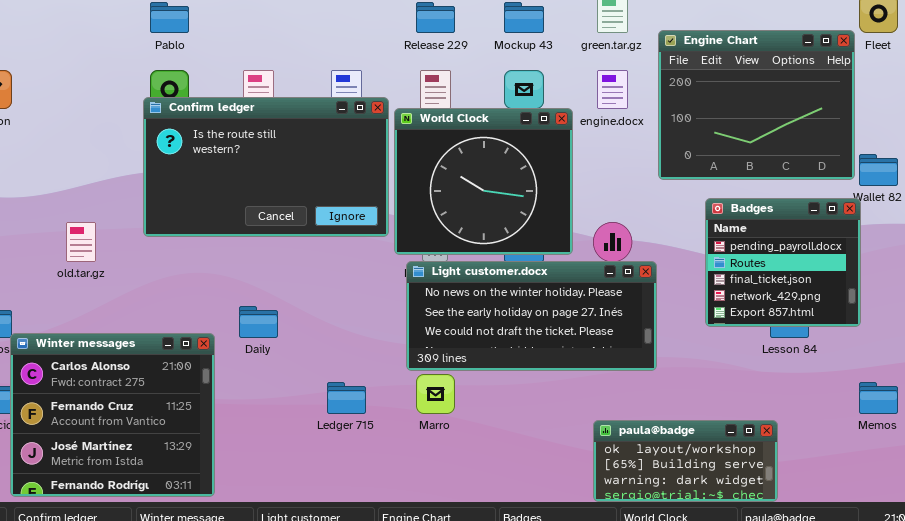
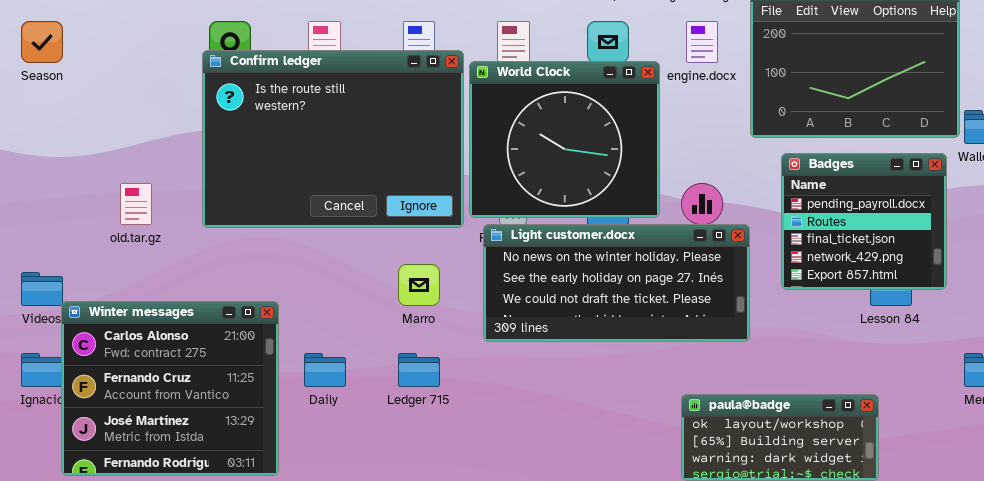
Confirm ledger: [143,97,389,237] -> [202,50,464,228], resized
Badges: [705,198,861,327] -> [781,153,947,290], moved
Daily: [239,306,278,338] -> [304,353,346,387], moved
Marro: [416,374,455,414] -> [398,264,440,306], moved

